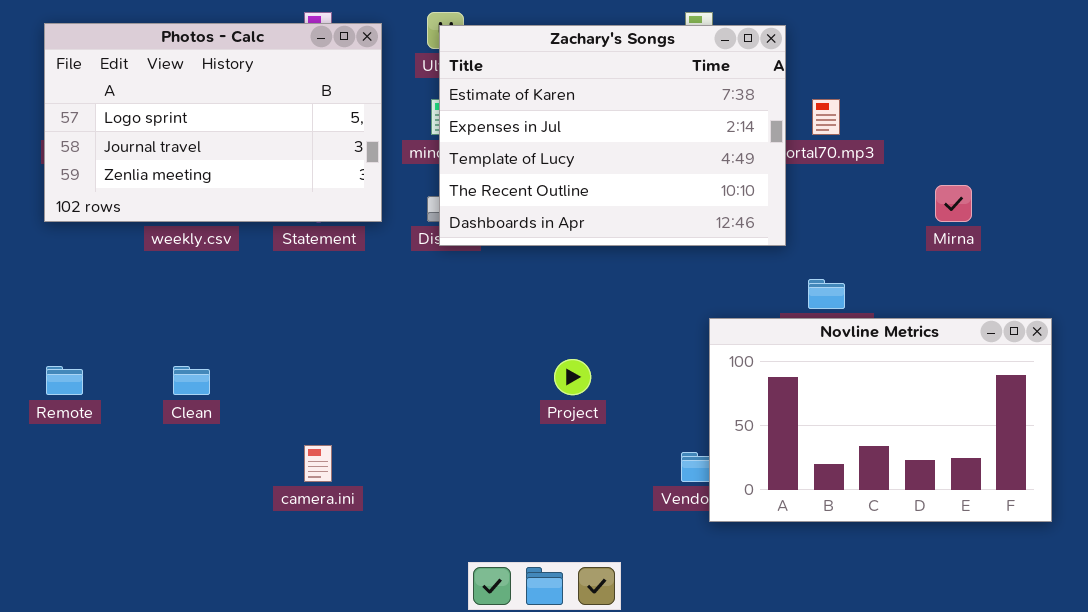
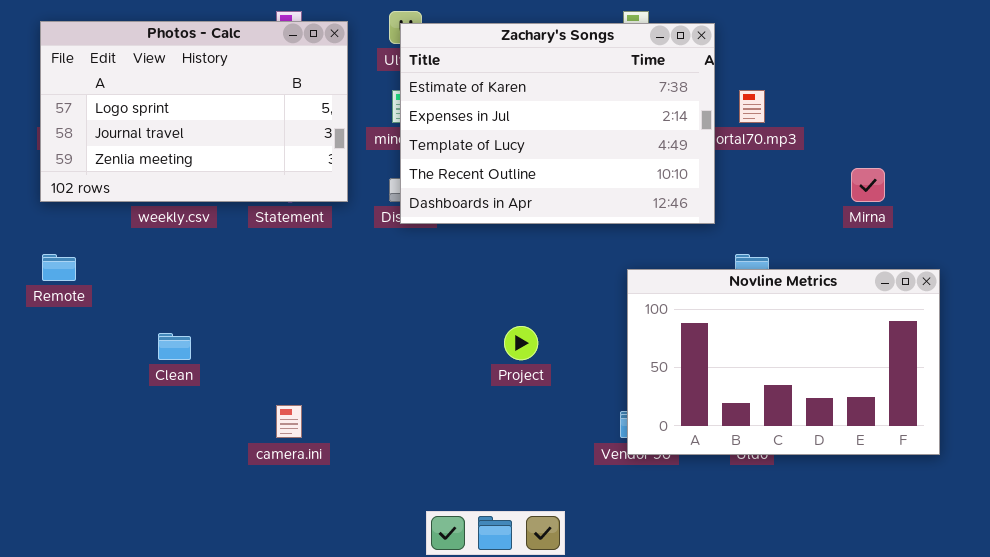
Novline Metrics: [709,318,1052,522] -> [627,269,940,455], moved
Remote: [46,366,83,395] -> [42,254,76,281], moved

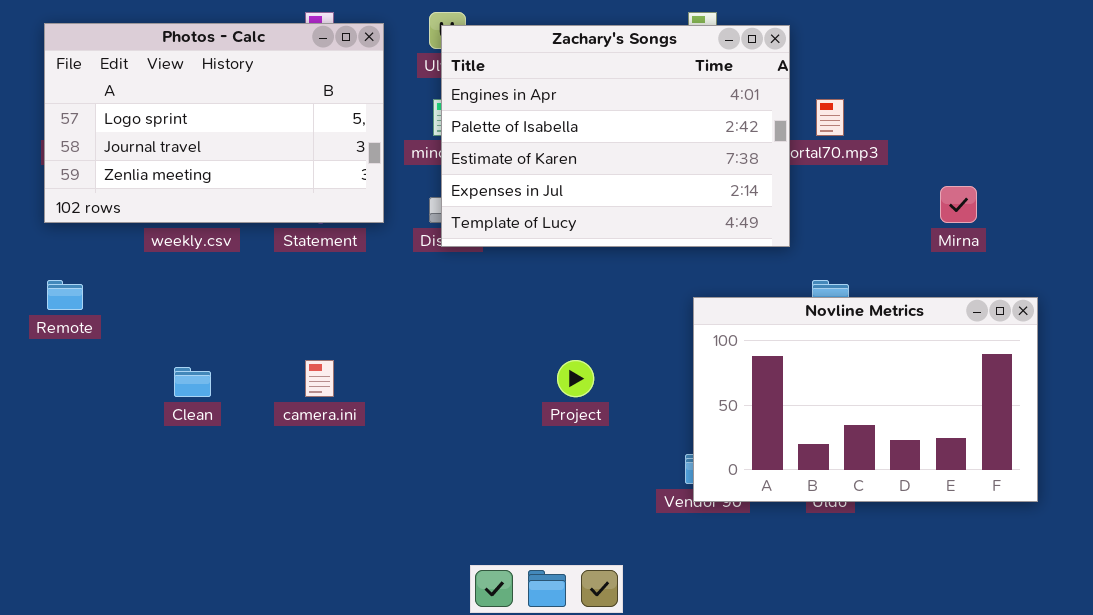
Zachary's Songs: [400,23,715,224] -> [441,25,790,247], scrolled up 2 rows
camera.ini: [276,405,302,438] -> [305,360,334,397], moved

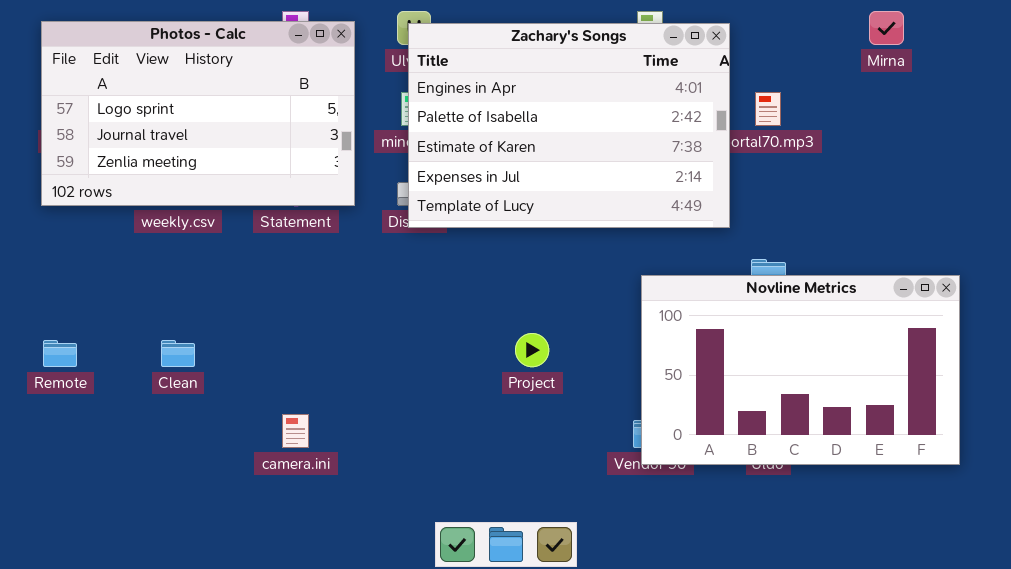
Mirna: [940,186,977,223] -> [869,11,904,45], moved
Remote: [47,280,83,310] -> [43,340,77,367], moved
camera.ini: [305,360,334,397] -> [282,414,309,448], moved

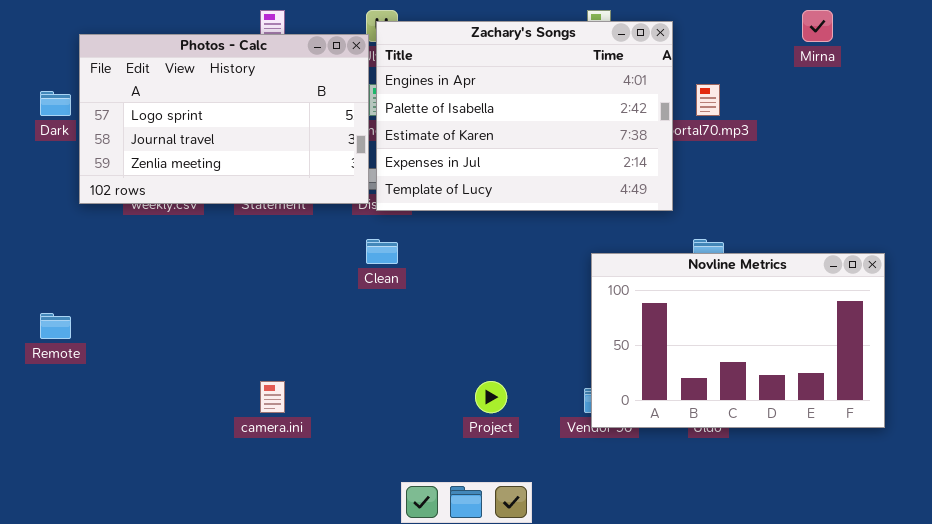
Photos - Calc: [41,21,355,206] -> [79,34,369,204], moved
Project: [515,333,549,367] -> [475,381,507,413], moved
Clean: [161,340,195,367] -> [366,239,398,264], moved

